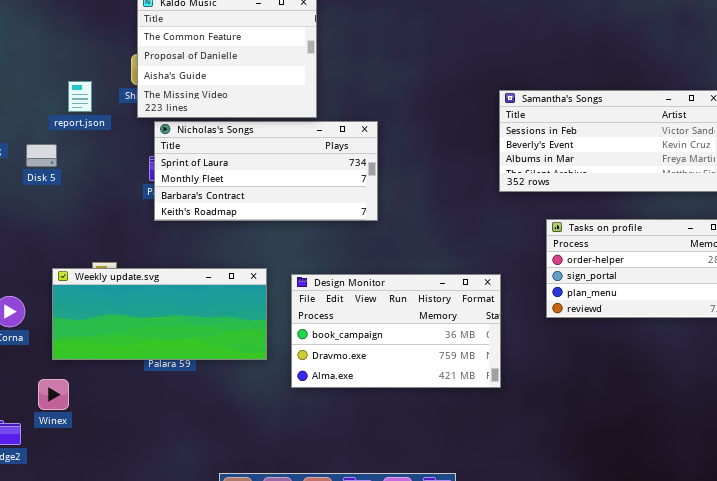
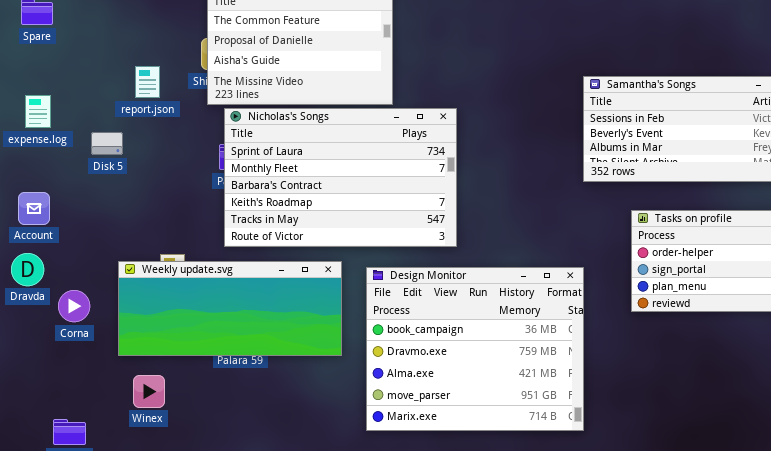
Nicholas's Songs: [154,121,378,221] -> [224,108,457,247], resized
Design Monitor: [291,274,501,388] -> [366,267,584,431], resized
Winex: [38,379,69,410] -> [133,375,165,408], moved

